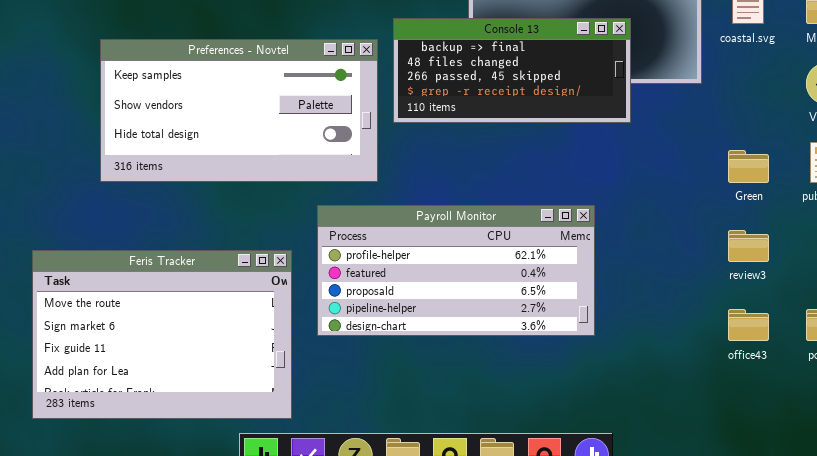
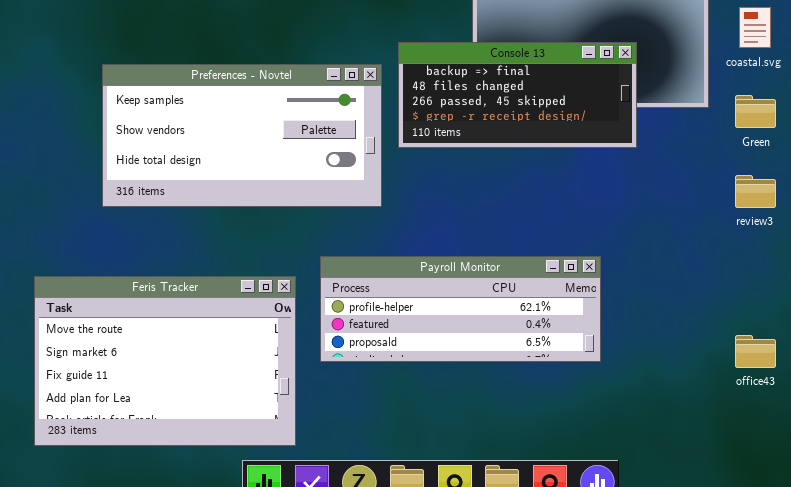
Green: [728,150,769,183] -> [735,95,776,128], moved
Payroll Monitor: [317,205,595,336] -> [320,256,601,362], resized
review3: [728,230,769,262] -> [735,175,776,208], moved

